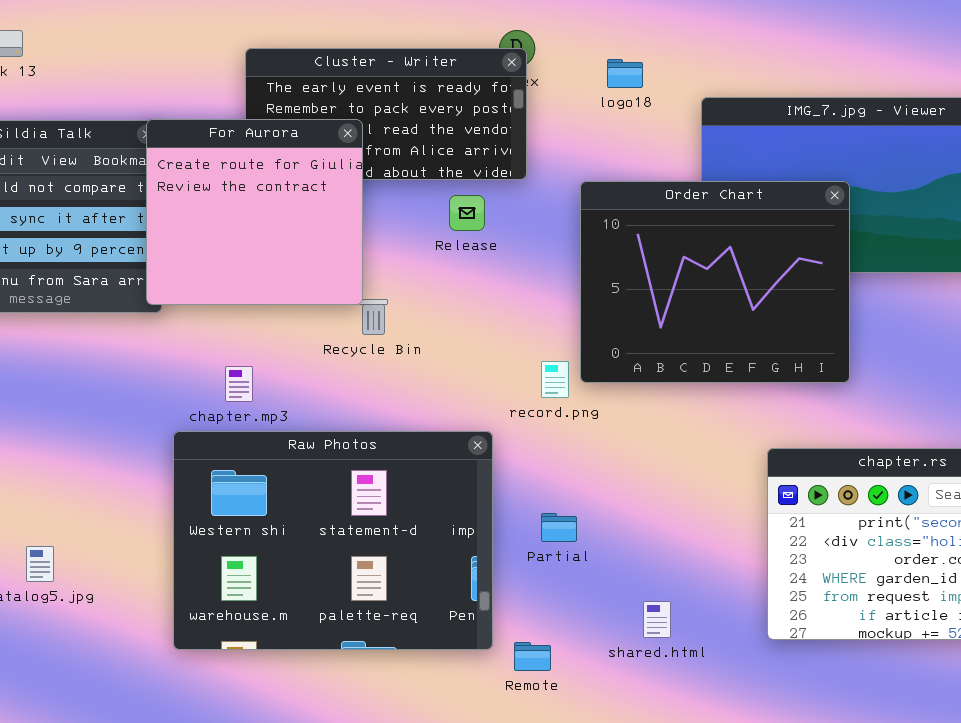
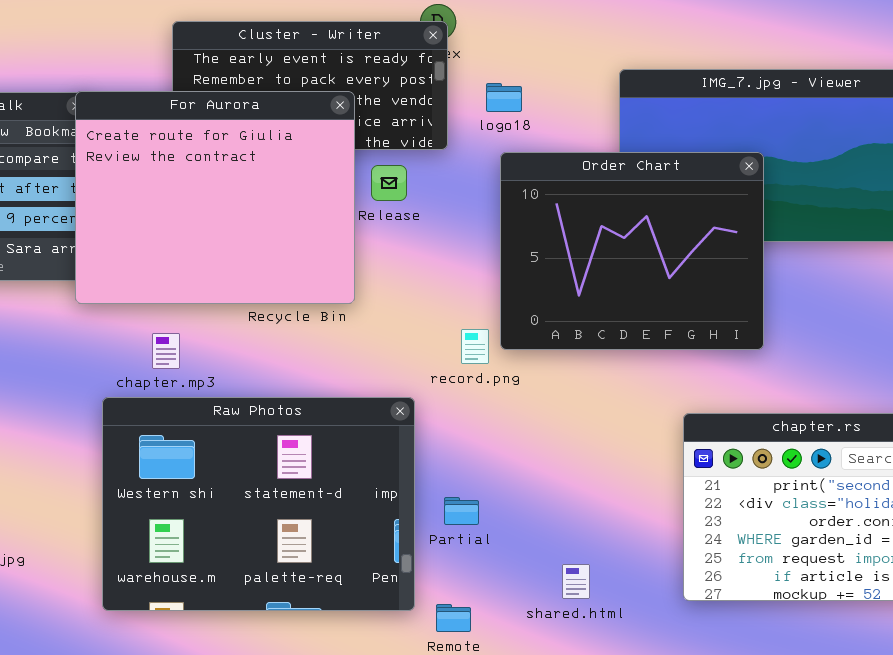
logo18: [607,59,643,88] -> [486,83,522,112], moved
For Aurora: [146,119,363,305] -> [75,91,355,304], resized
Partial: [541,513,577,542] -> [444,497,479,525], moved

